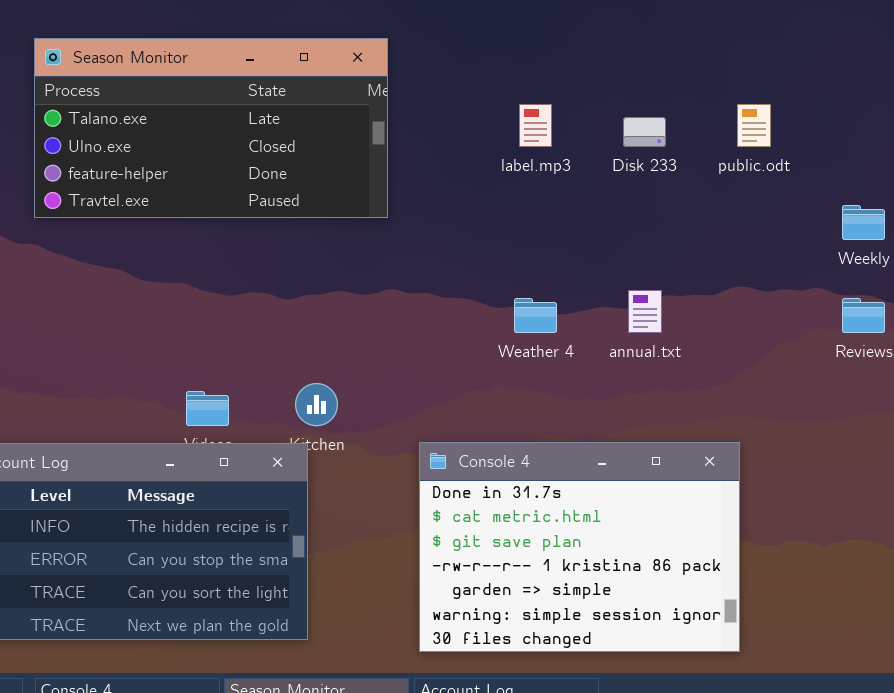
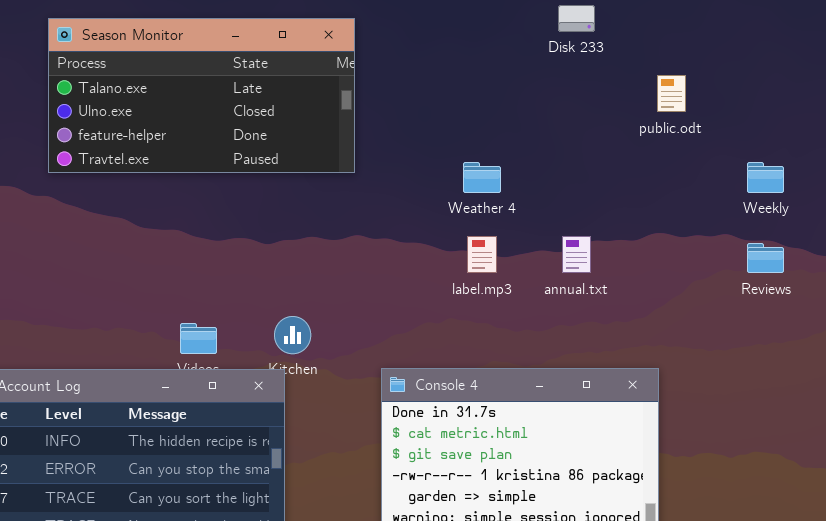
label.mp3: [519,104,552,147] -> [467,236,497,273], moved
Disk 233: [623,117,666,147] -> [558,5,595,32], moved
Weather 4: [514,298,557,333] -> [463,162,501,193], moved

